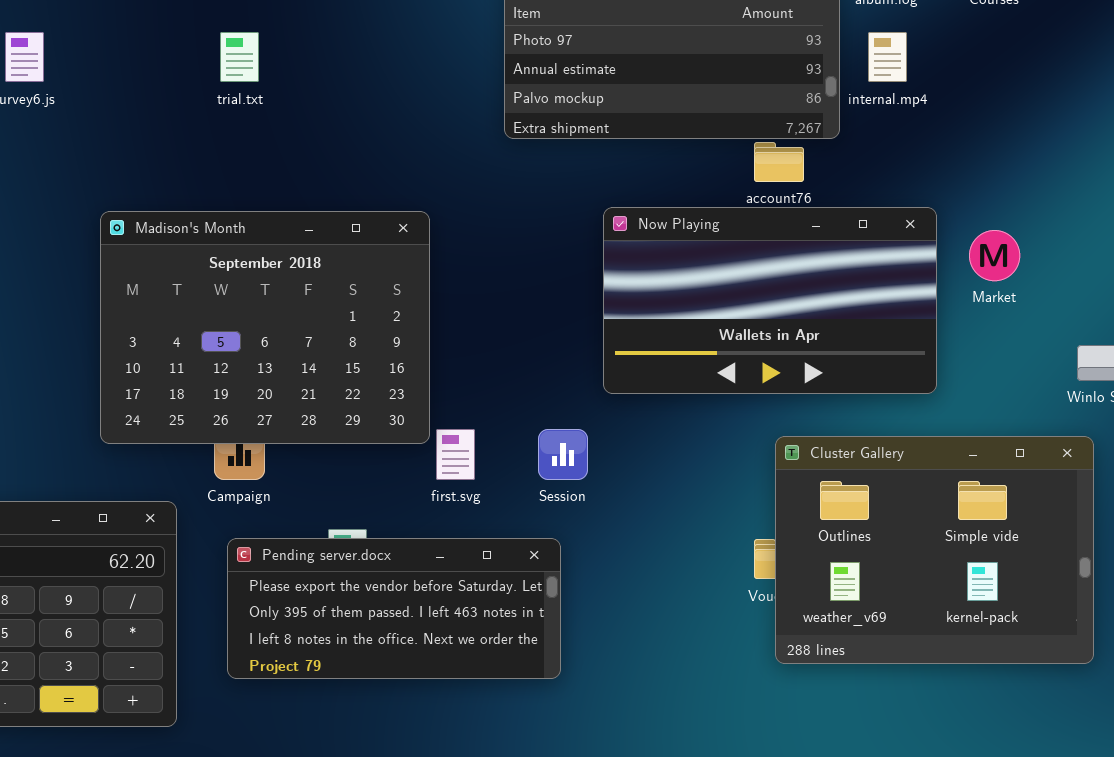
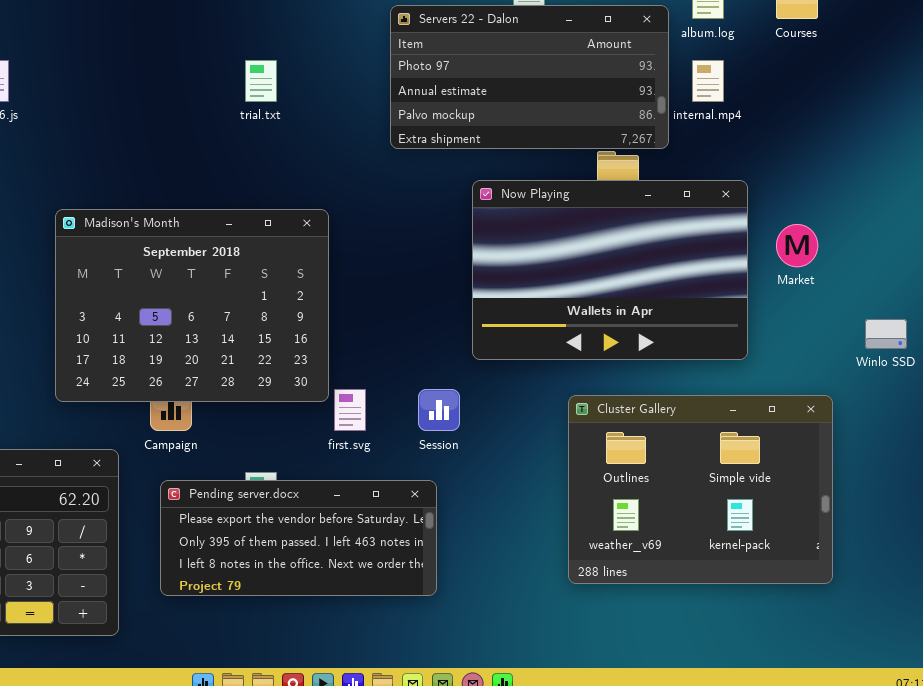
trial.txt: [220,32,259,82] -> [245,60,277,102], moved
Now Playing: [603,207,937,394] -> [472,180,748,360], resized
Cluster Gallery: [775,436,1094,664] -> [568,395,833,584], moved

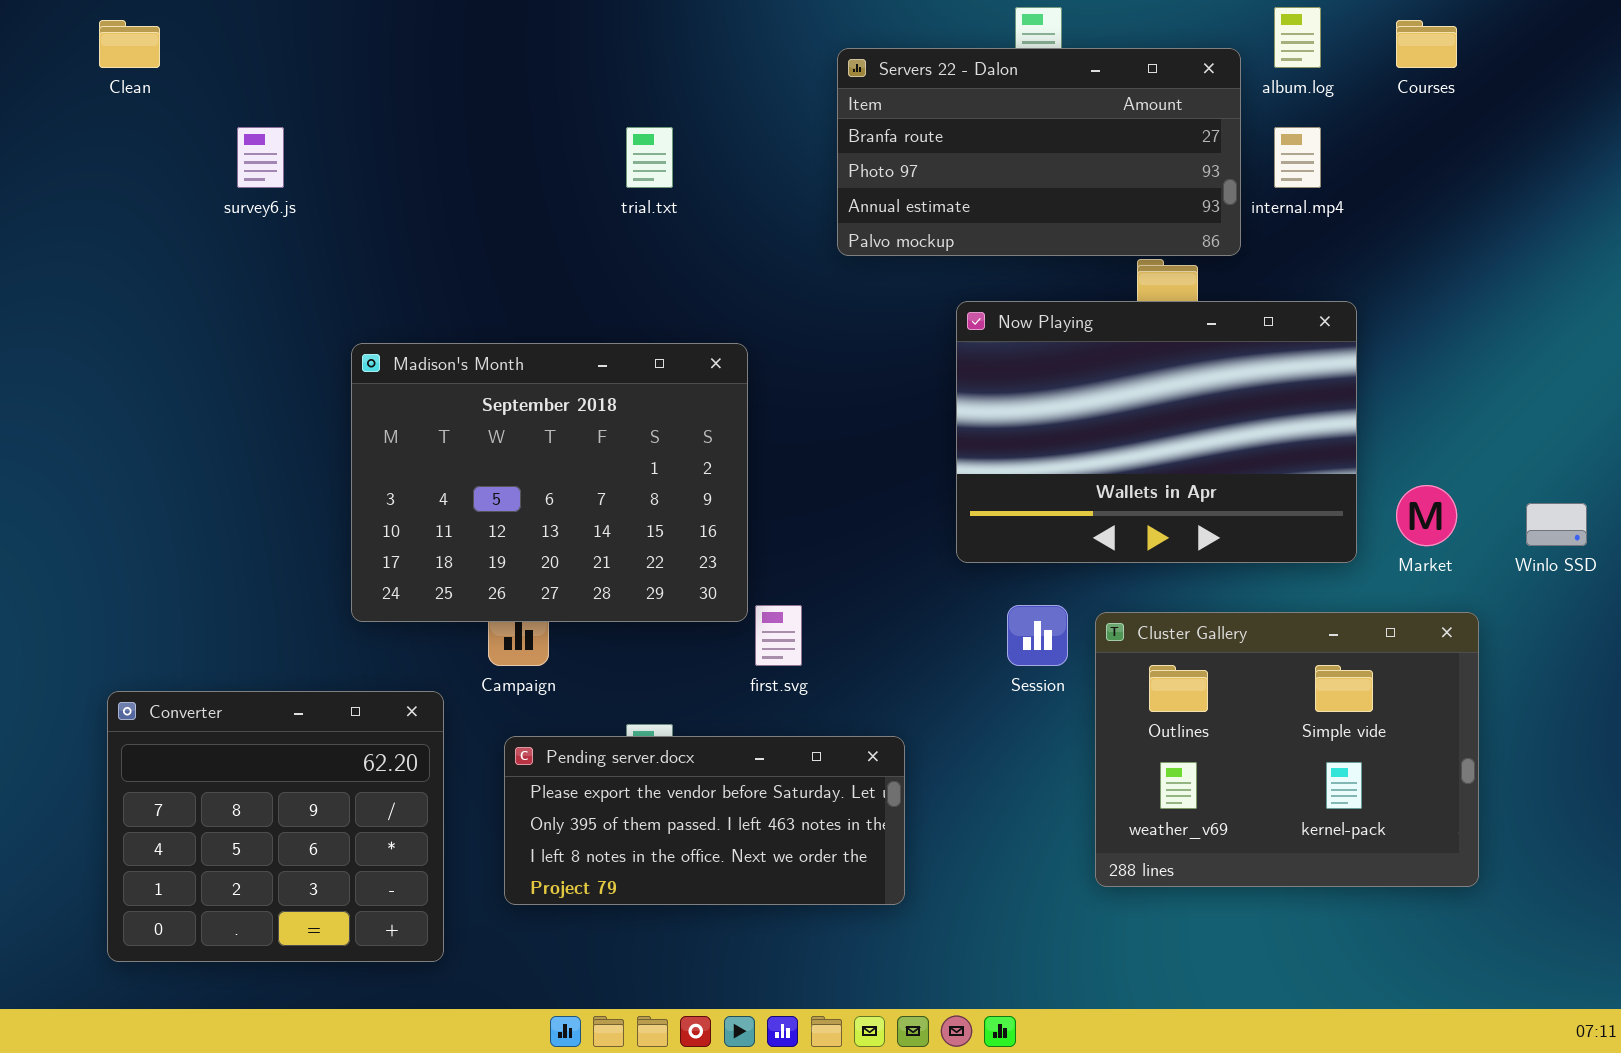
Servers 22 - Dalon: [390,5,669,149] -> [837,48,1241,256], scrolled up 1 row
Market: [776,224,818,267] -> [1396,485,1457,546], moved
Session: [418,389,460,431] -> [1007,605,1068,666], moved

